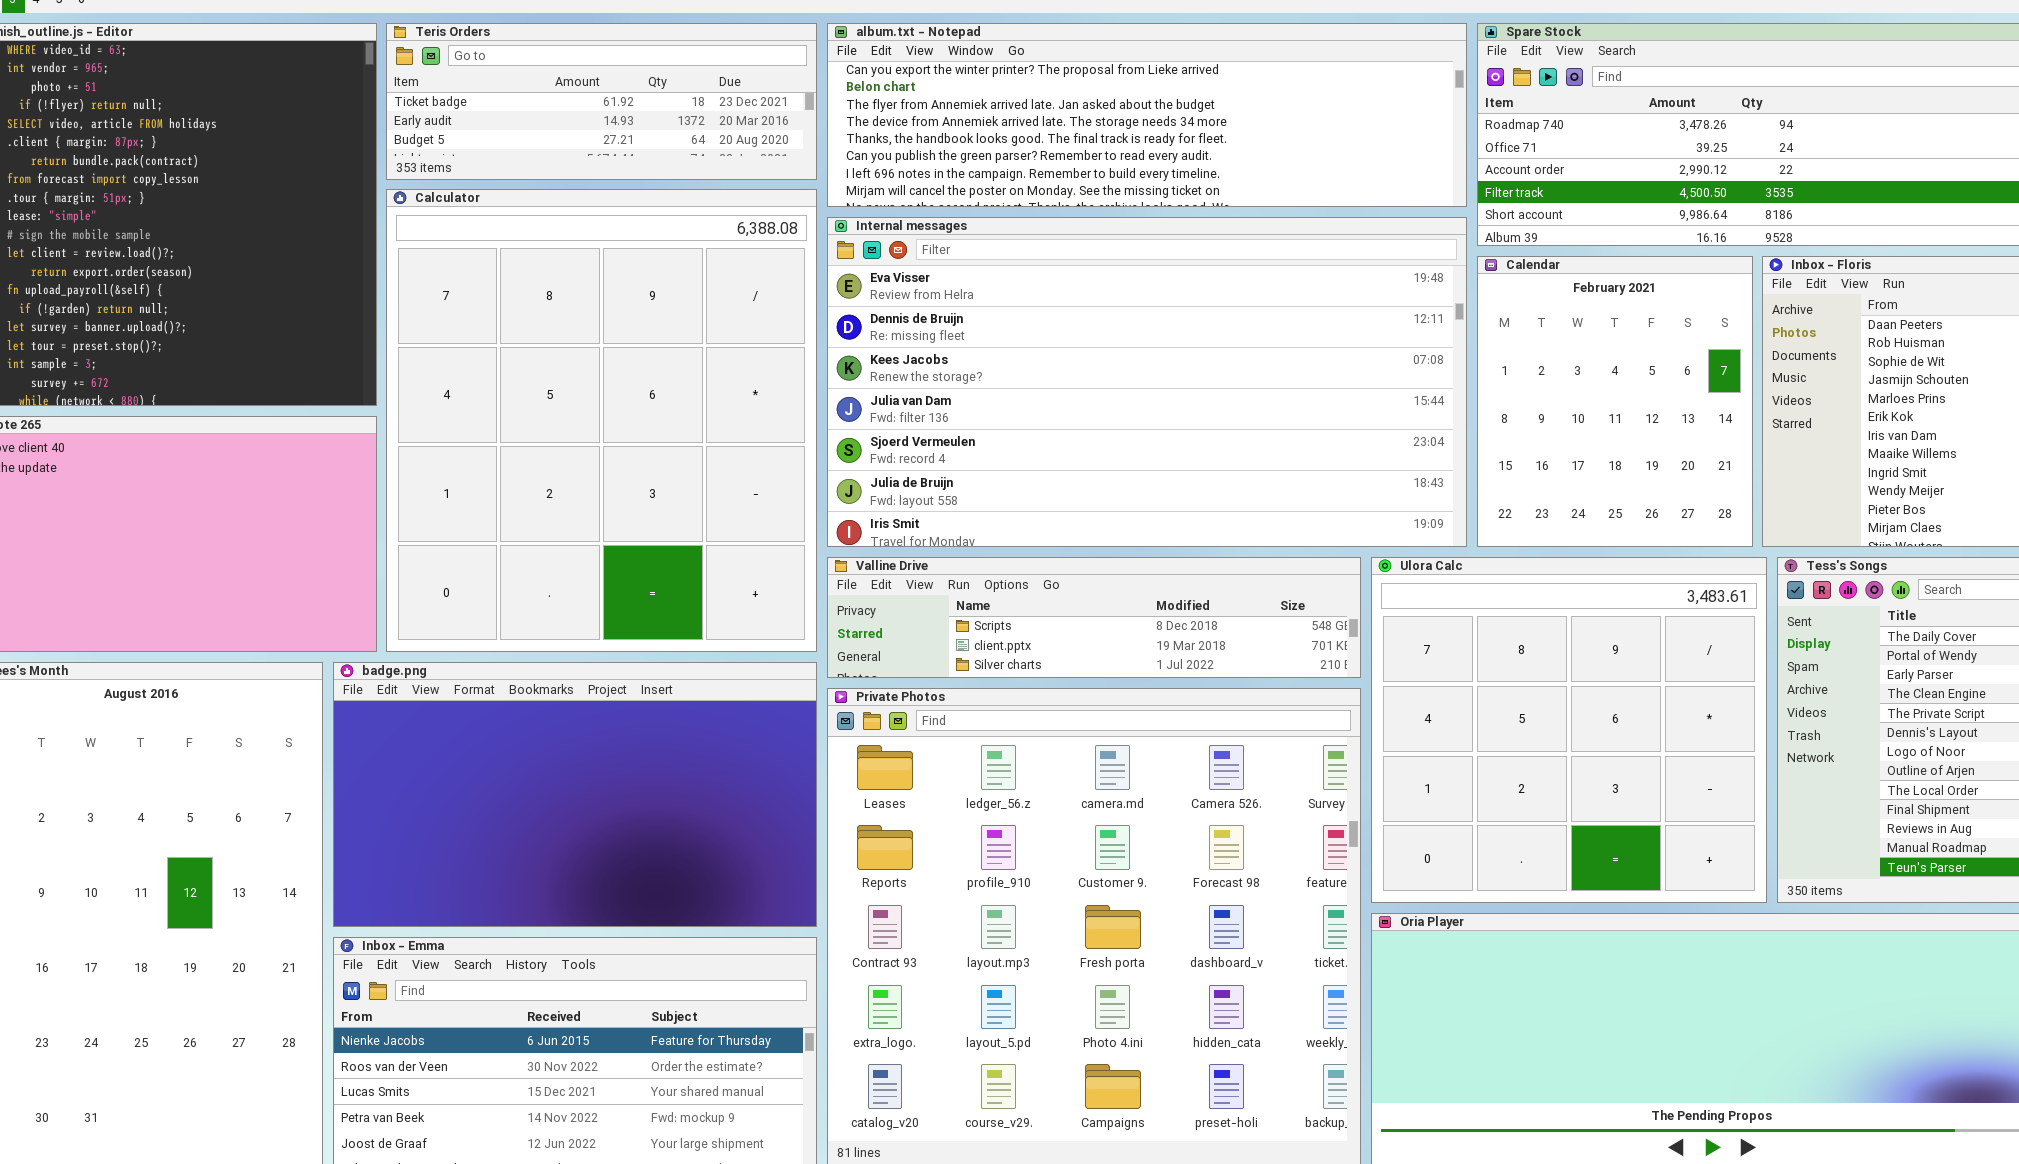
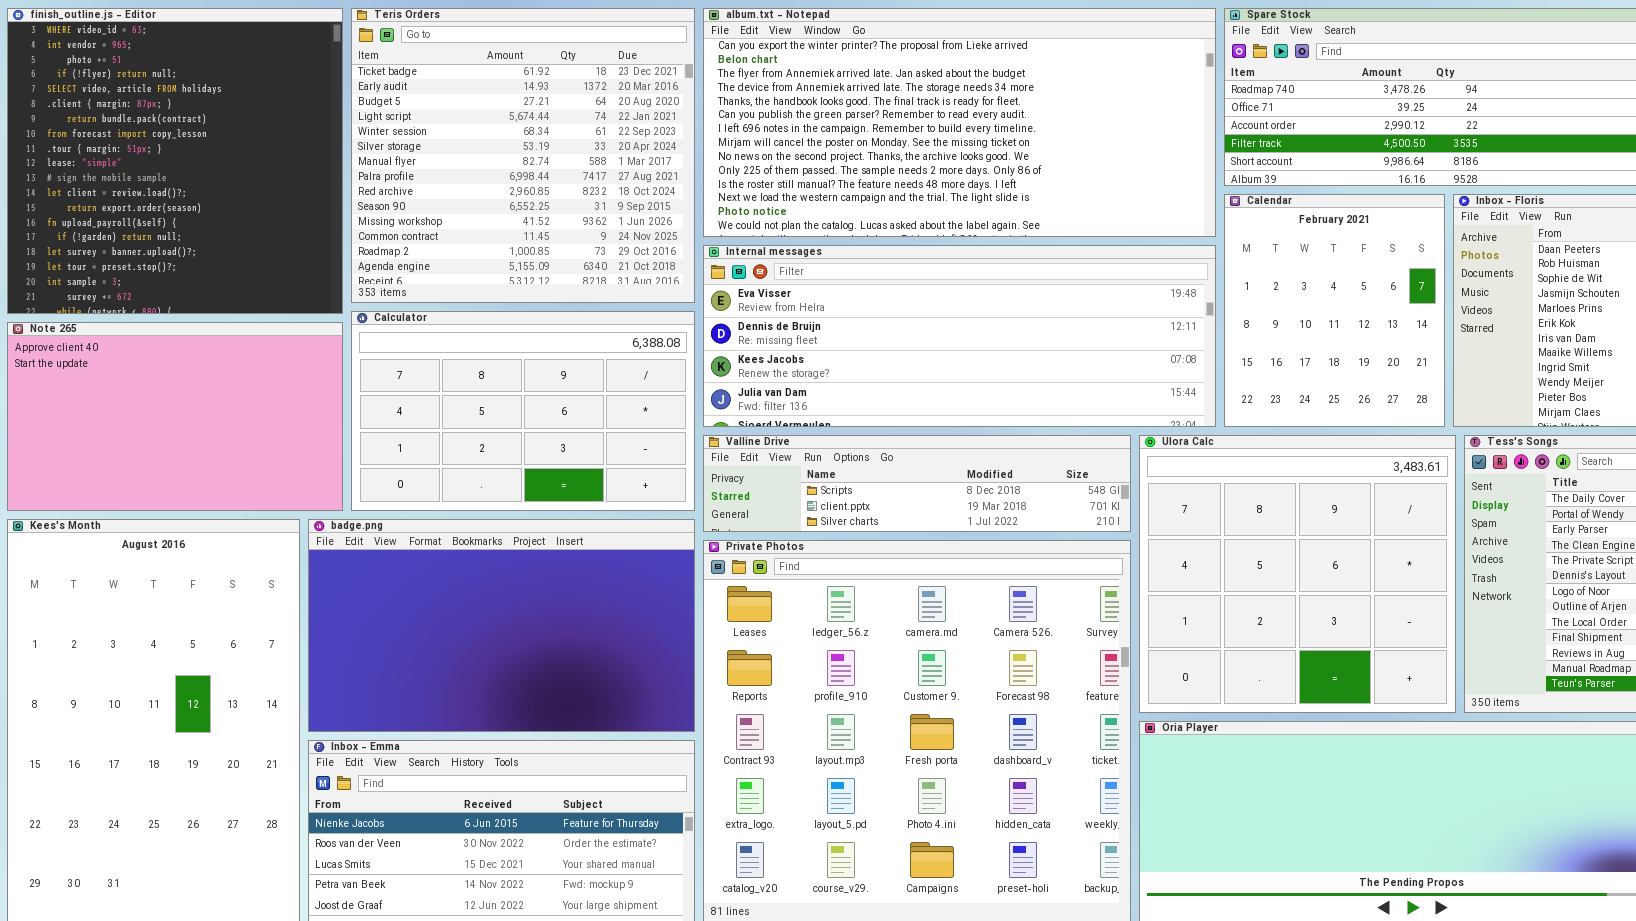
Teris Orders: [386,23,817,180] -> [351,8,695,303], resized
album.txt - Notepad: [827,23,1467,207] -> [703,8,1216,237], resized
Calculator: [386,189,817,652] -> [351,311,695,511], resized
Internal messages: [827,217,1467,547] -> [703,245,1216,427], resized

